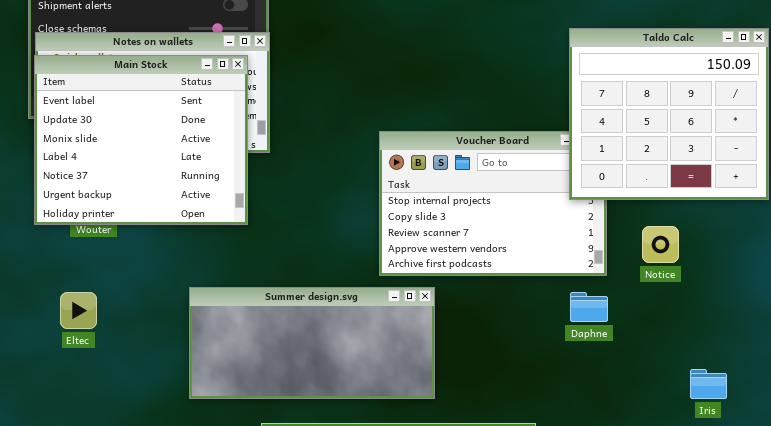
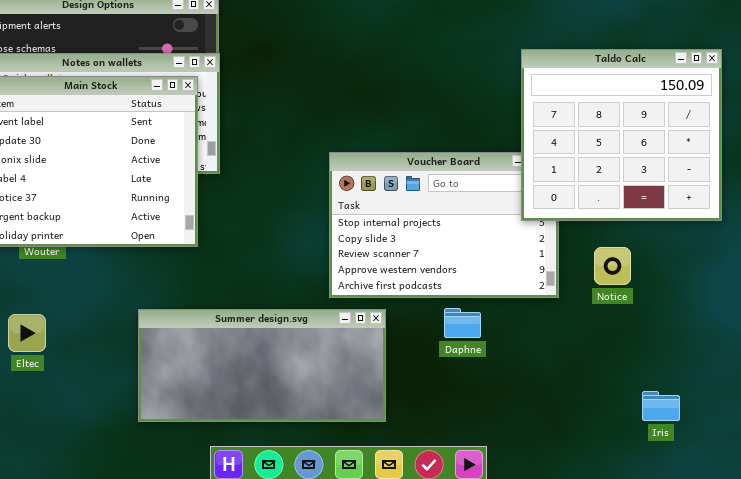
Daphne: [570,292,608,322] -> [444,308,481,338], moved

